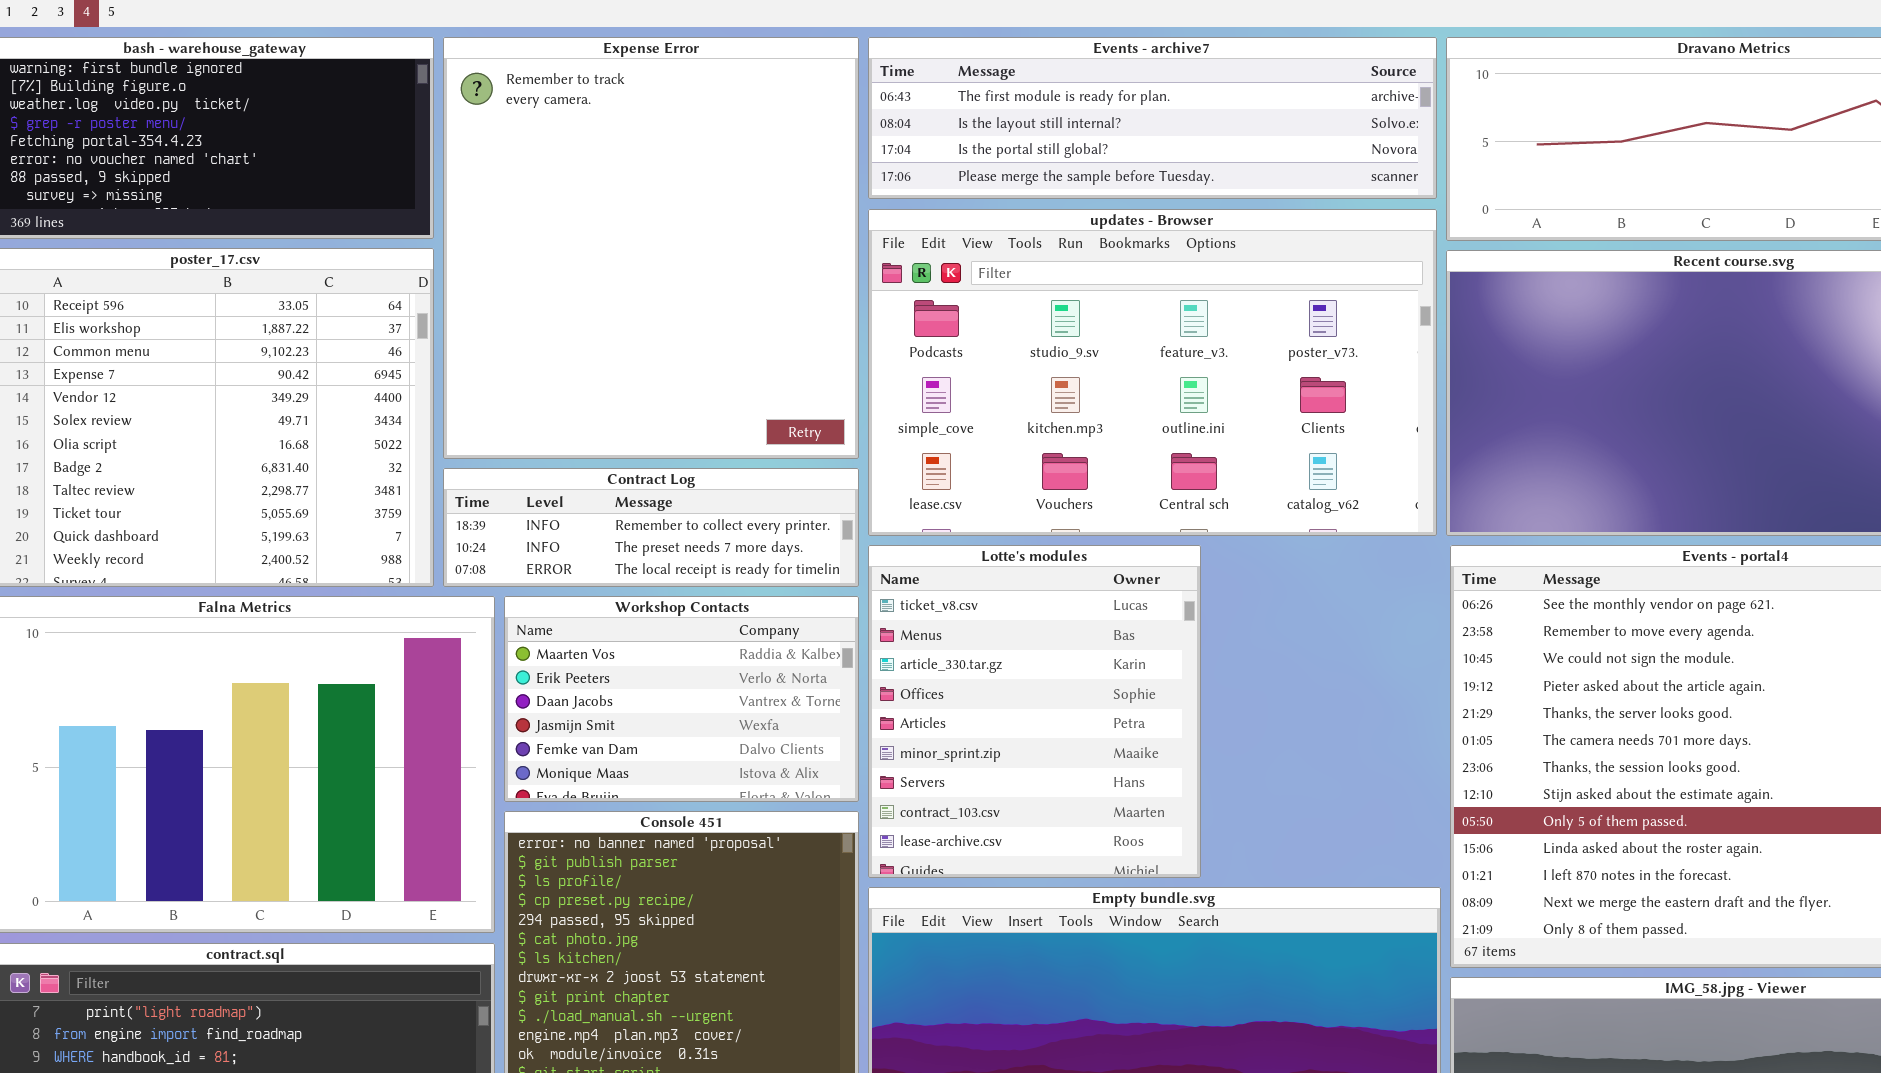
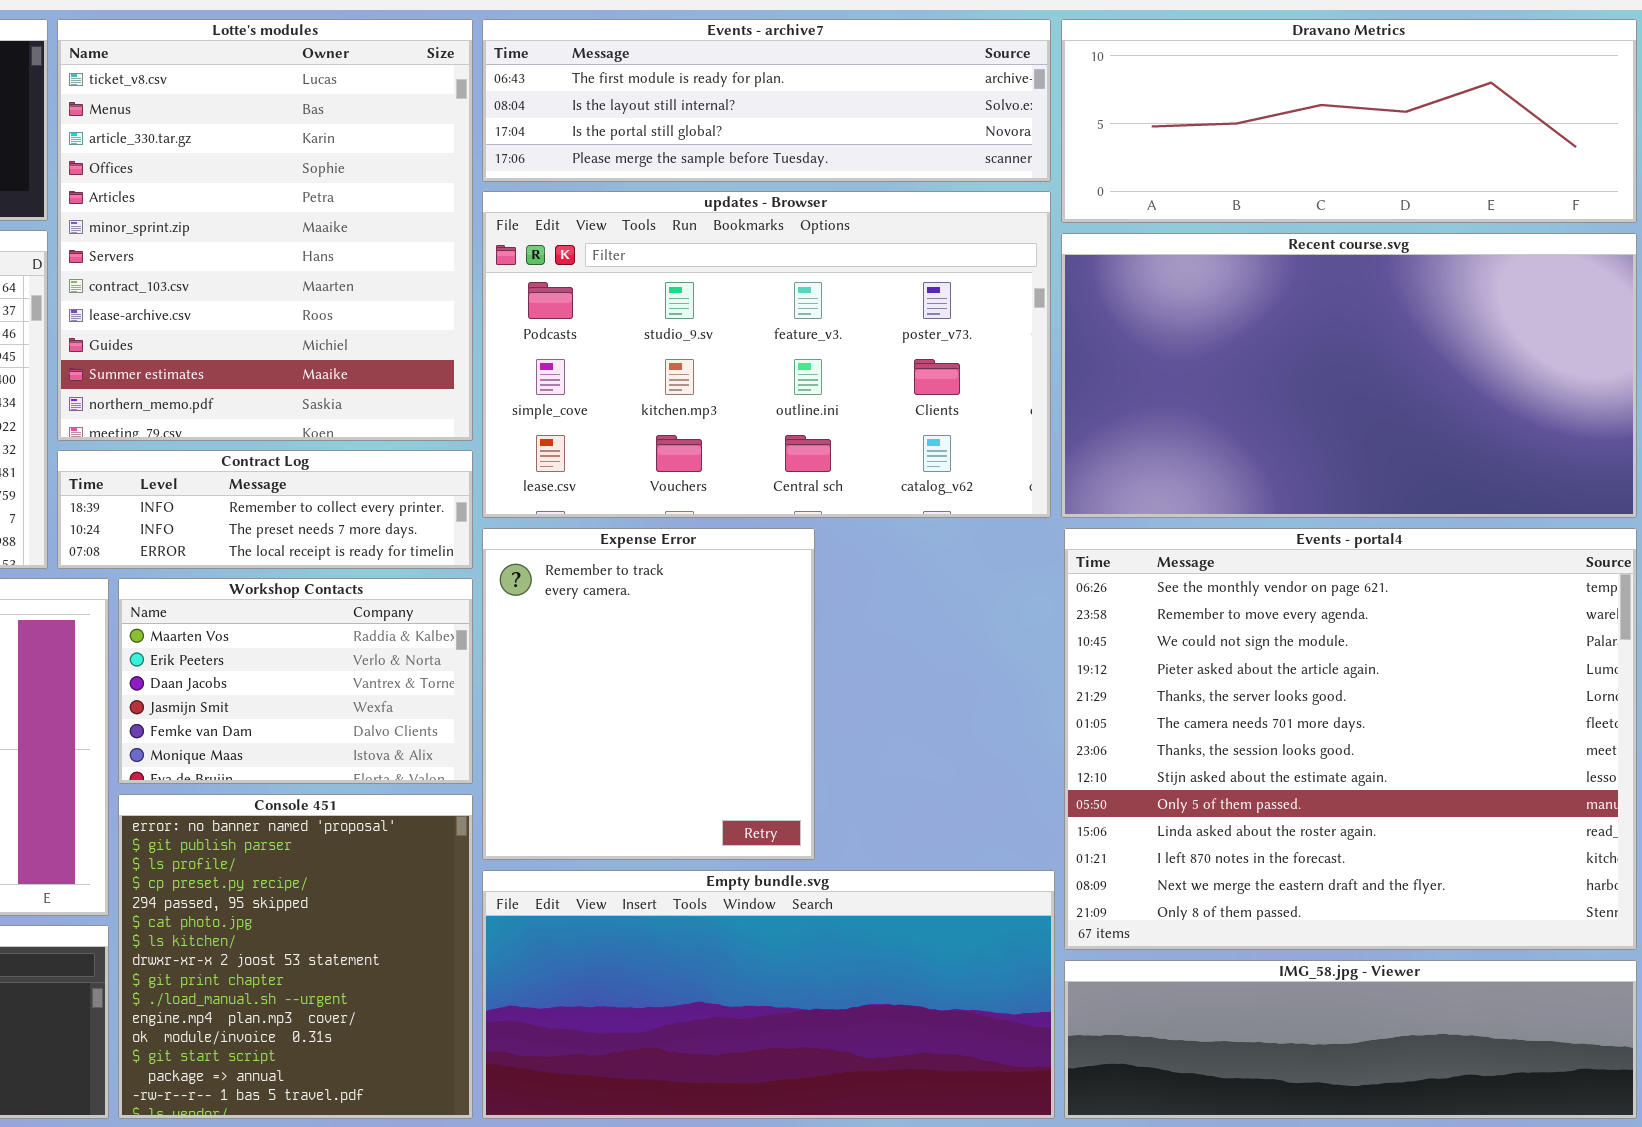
Expense Error: [443,37,859,459] -> [482,528,815,860], moved, resized
Lotte's modules: [868,545,1201,878] -> [57,19,473,441], moved, resized

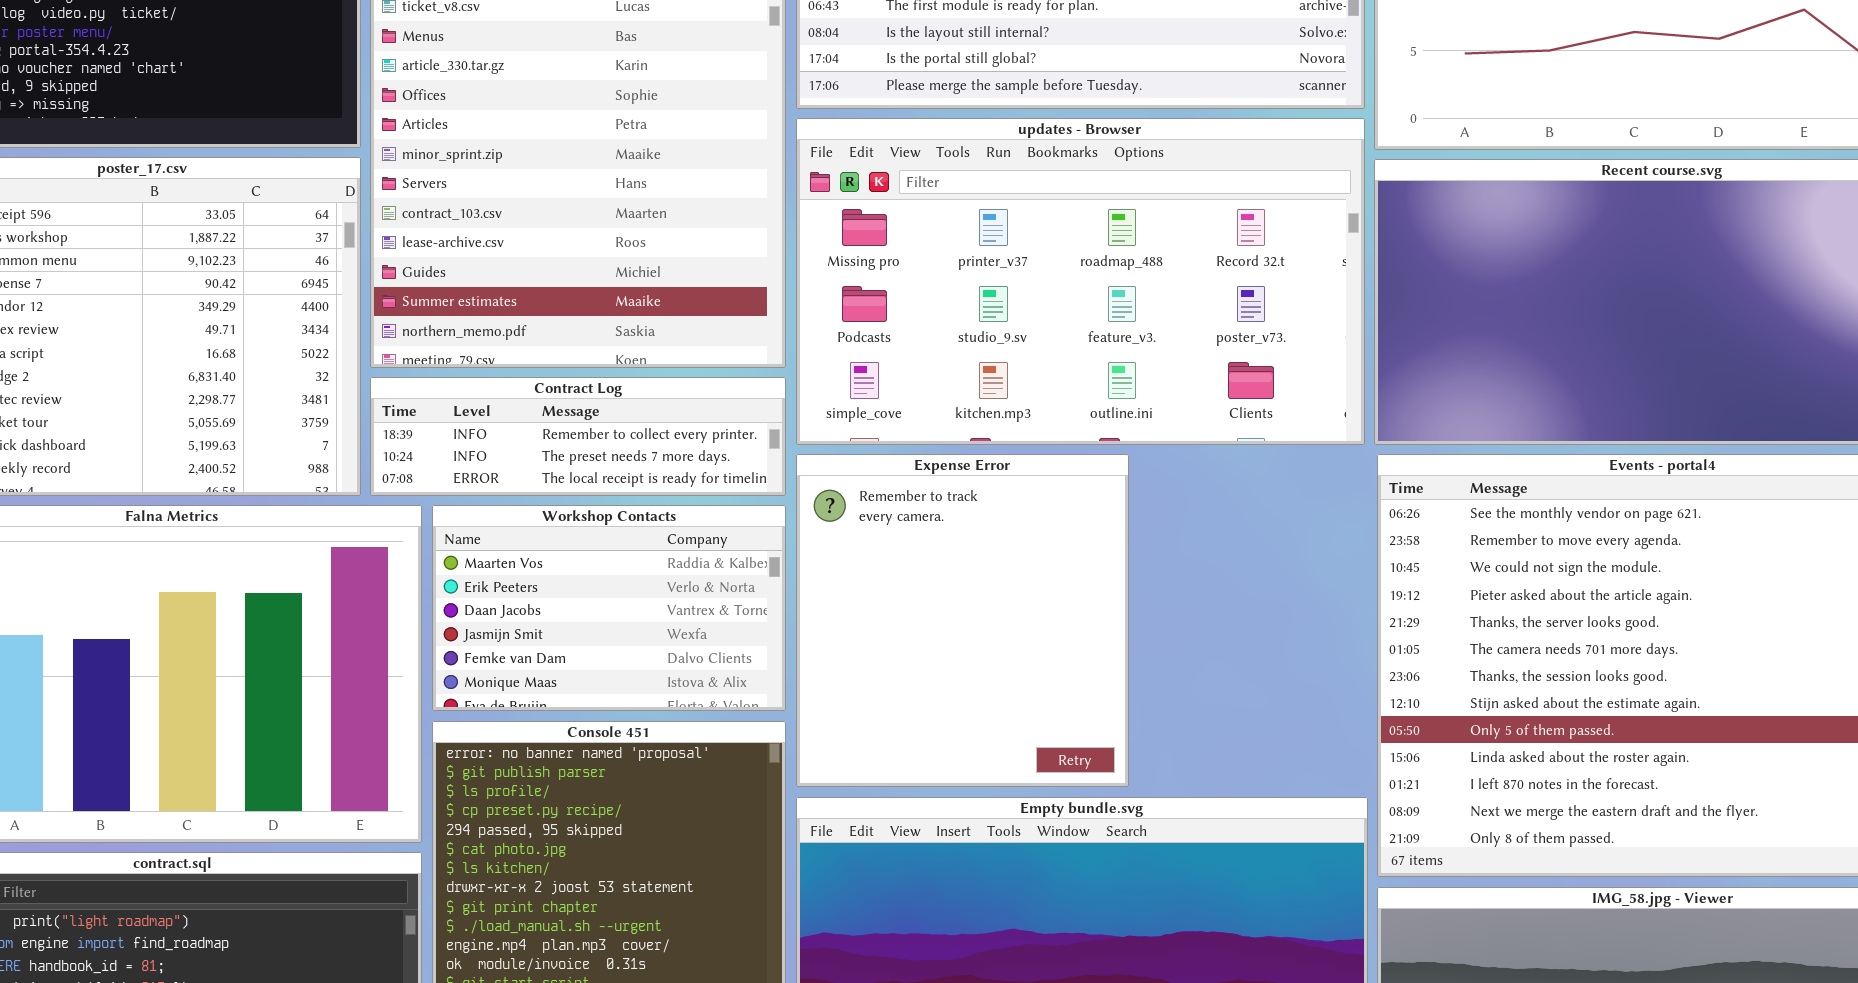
updates - Browser: [482,191,1051,518] -> [796,118,1365,445], scrolled up 1 row

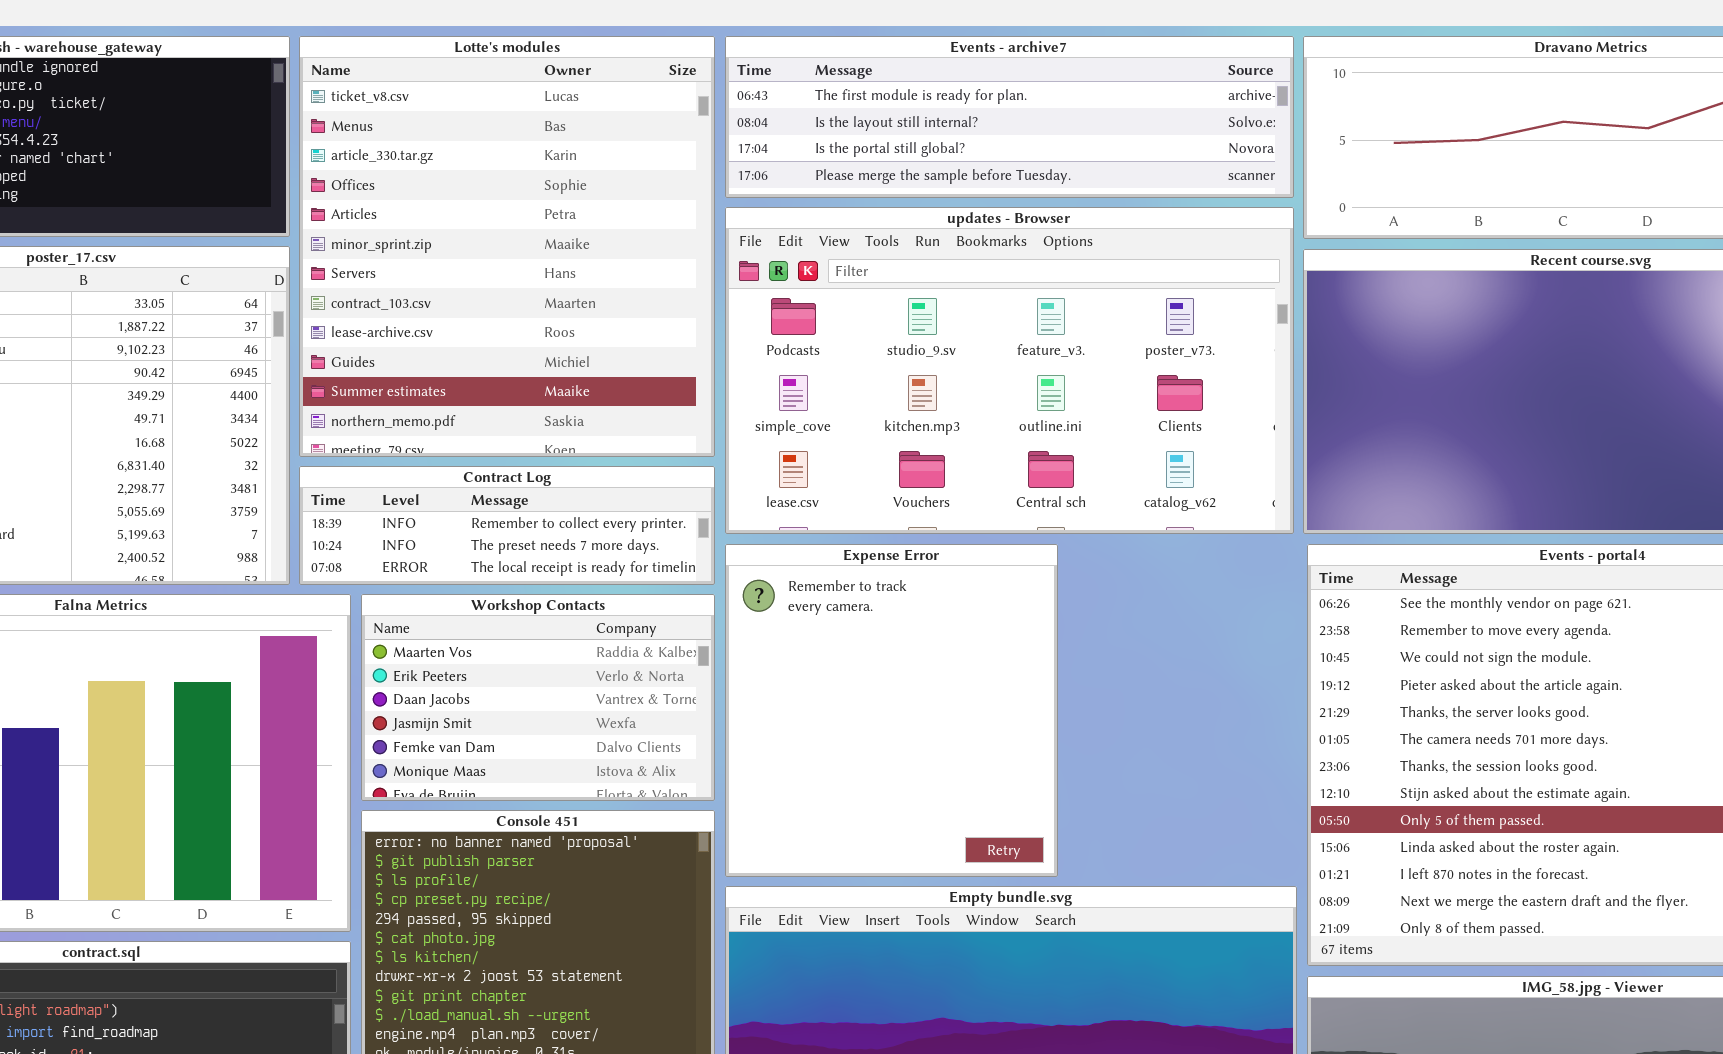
updates - Browser: [796,118,1365,445] -> [725,207,1294,534], scrolled down 1 row

